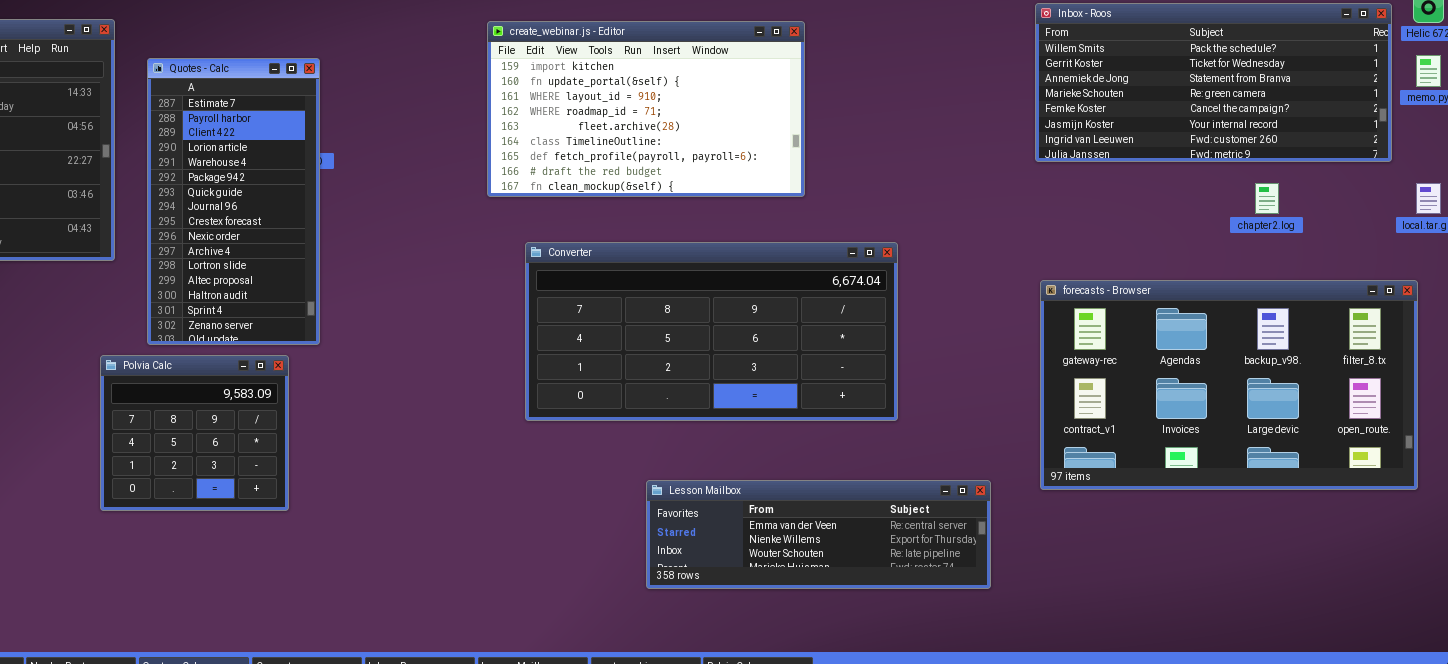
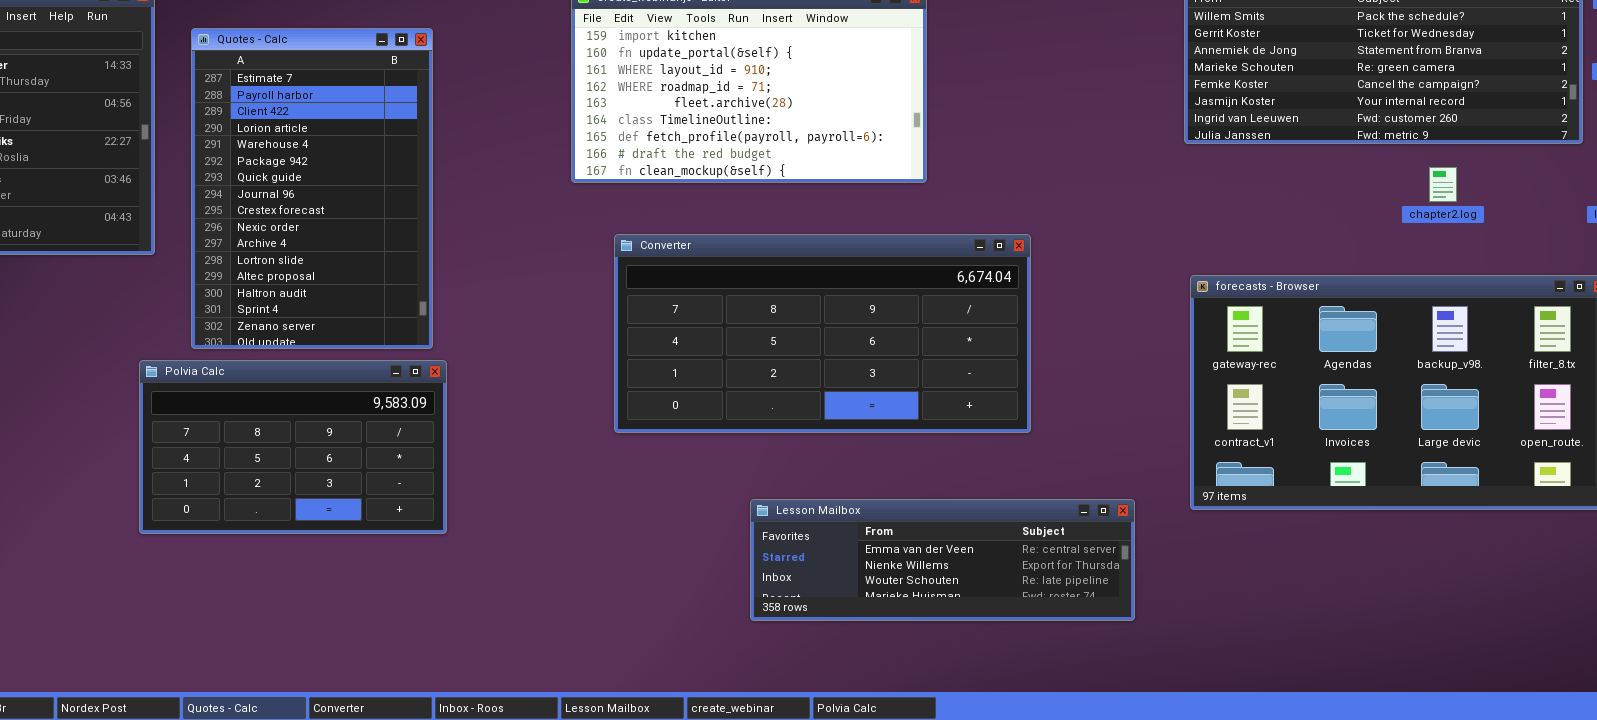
Quotes - Calc: [147,58,320,345] -> [191,28,433,349], resized
Polvia Calc: [100,355,289,511] -> [139,360,447,534], resized

